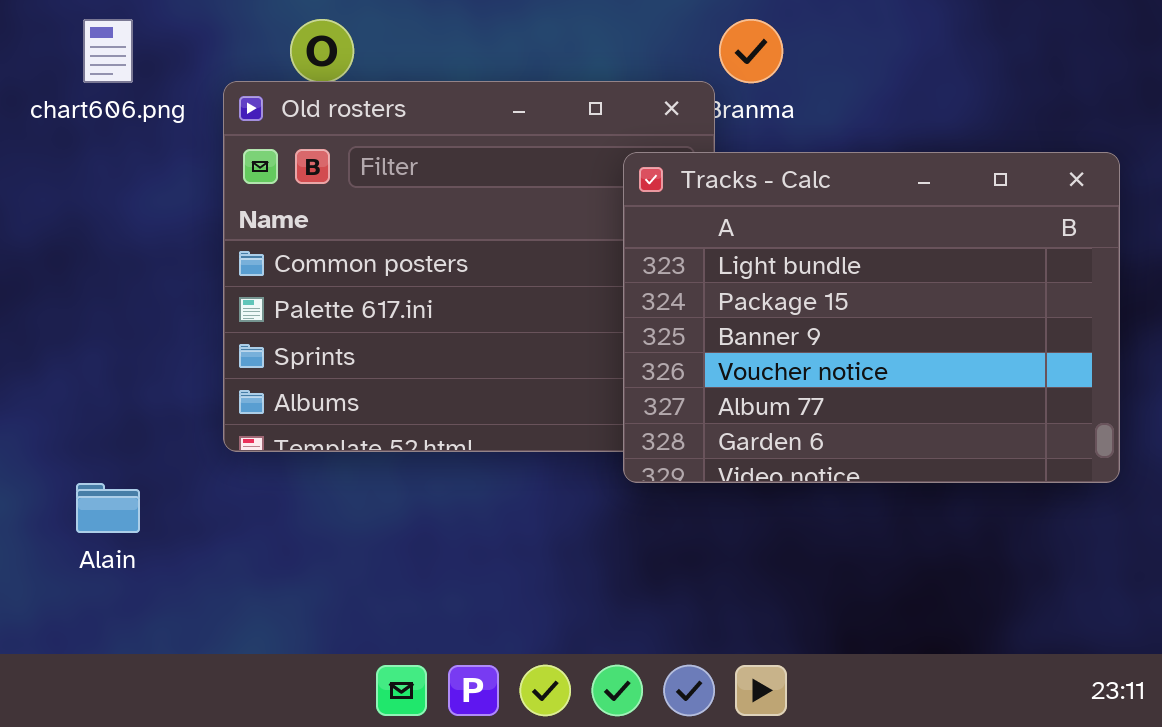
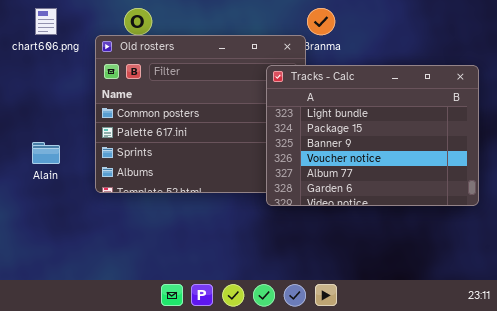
Alain: [76,483,140,533] -> [32,142,60,164], moved

